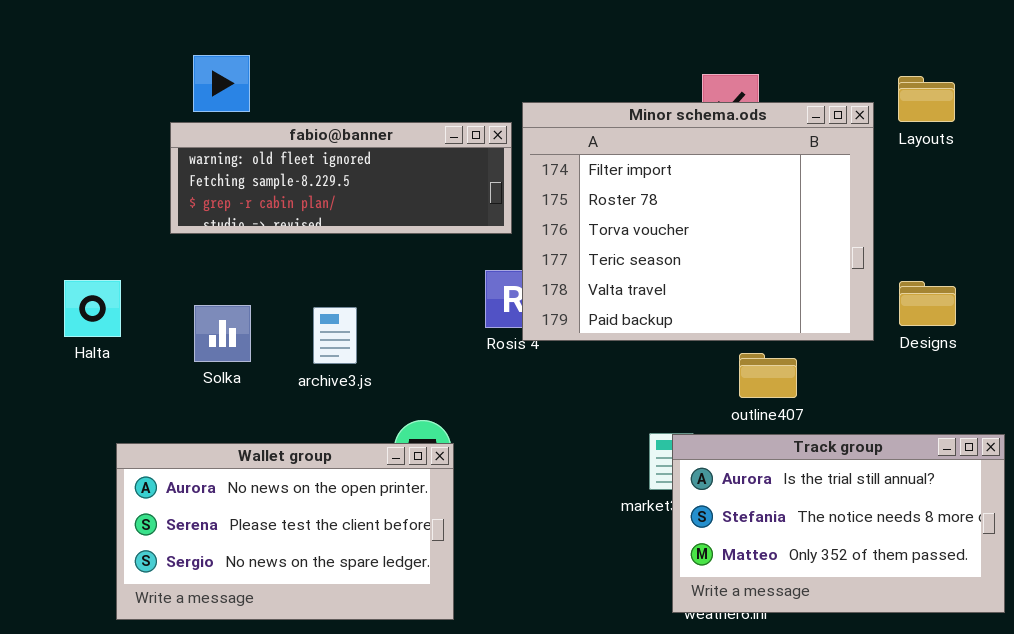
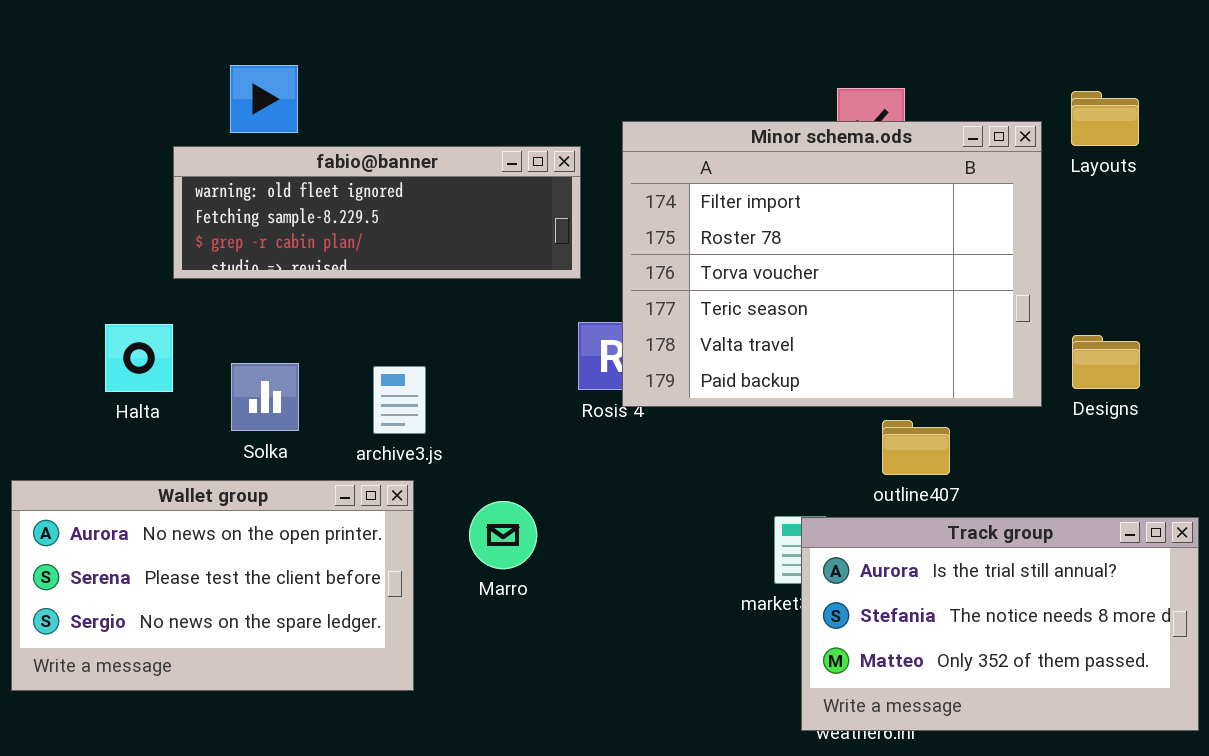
fabio@banner: [170,122,512,234] -> [173,146,581,279], moved
Halta: [64,280,121,337] -> [105,324,173,392], moved
Wallet group: [116,443,454,620] -> [11,480,414,691], moved

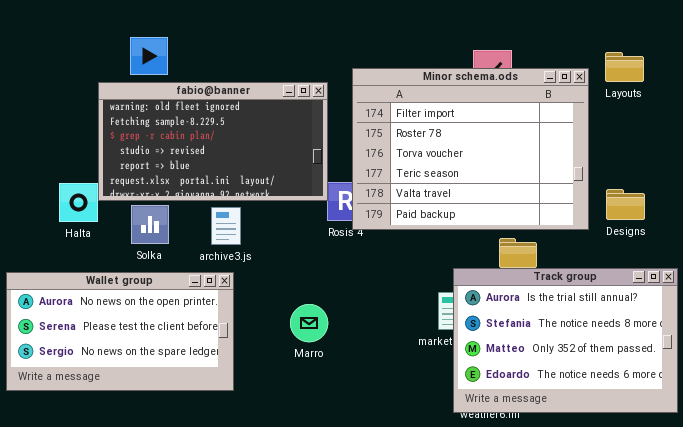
fabio@banner: [173,146,581,279] -> [98,82,328,201], resized
Marro: [469,501,537,569] -> [290,304,328,342], moved
Track group: [801,517,1199,731] -> [453,268,678,413], resized

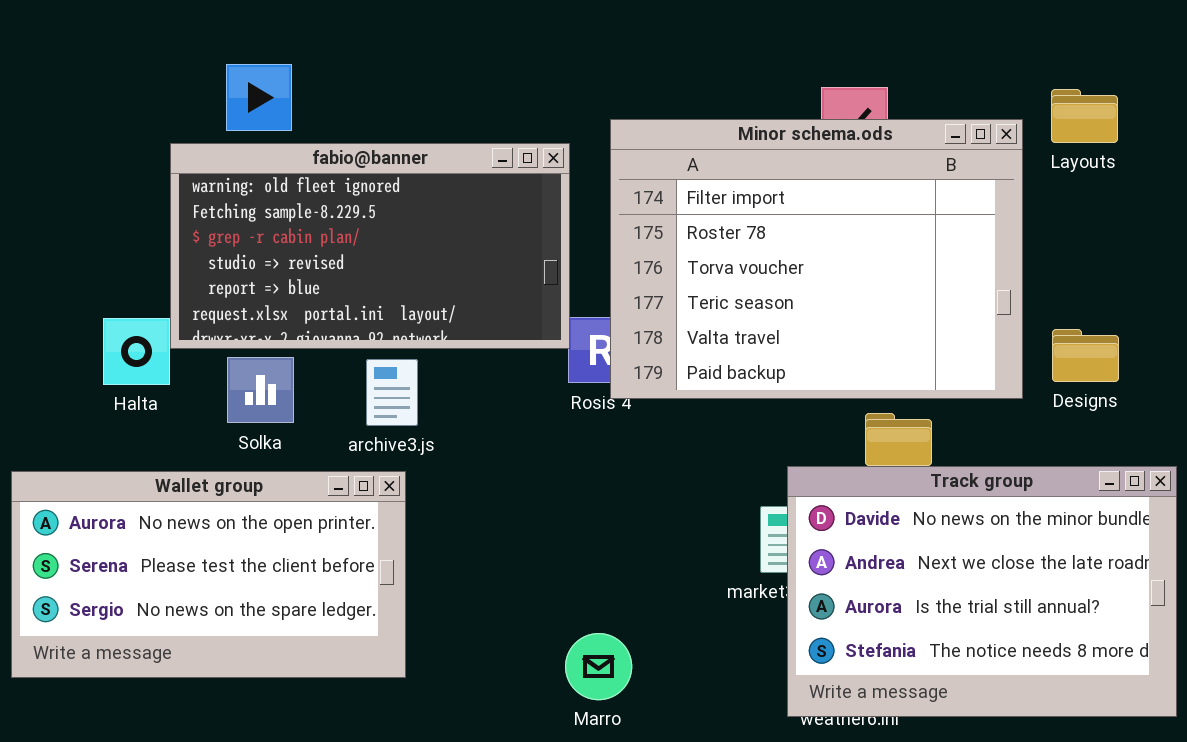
Track group: [453,268,678,413] -> [787,466,1177,717], scrolled up 2 rows
Marro: [290,304,328,342] -> [565,633,632,700], moved

